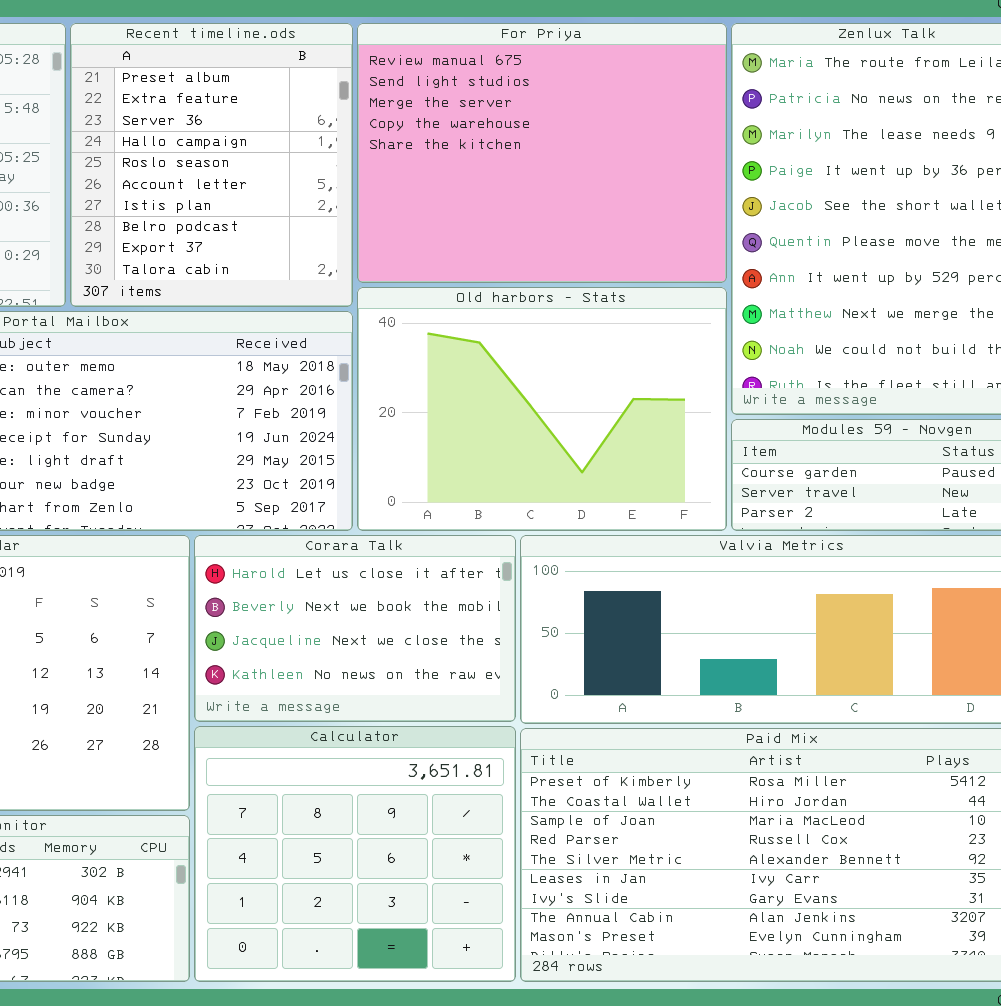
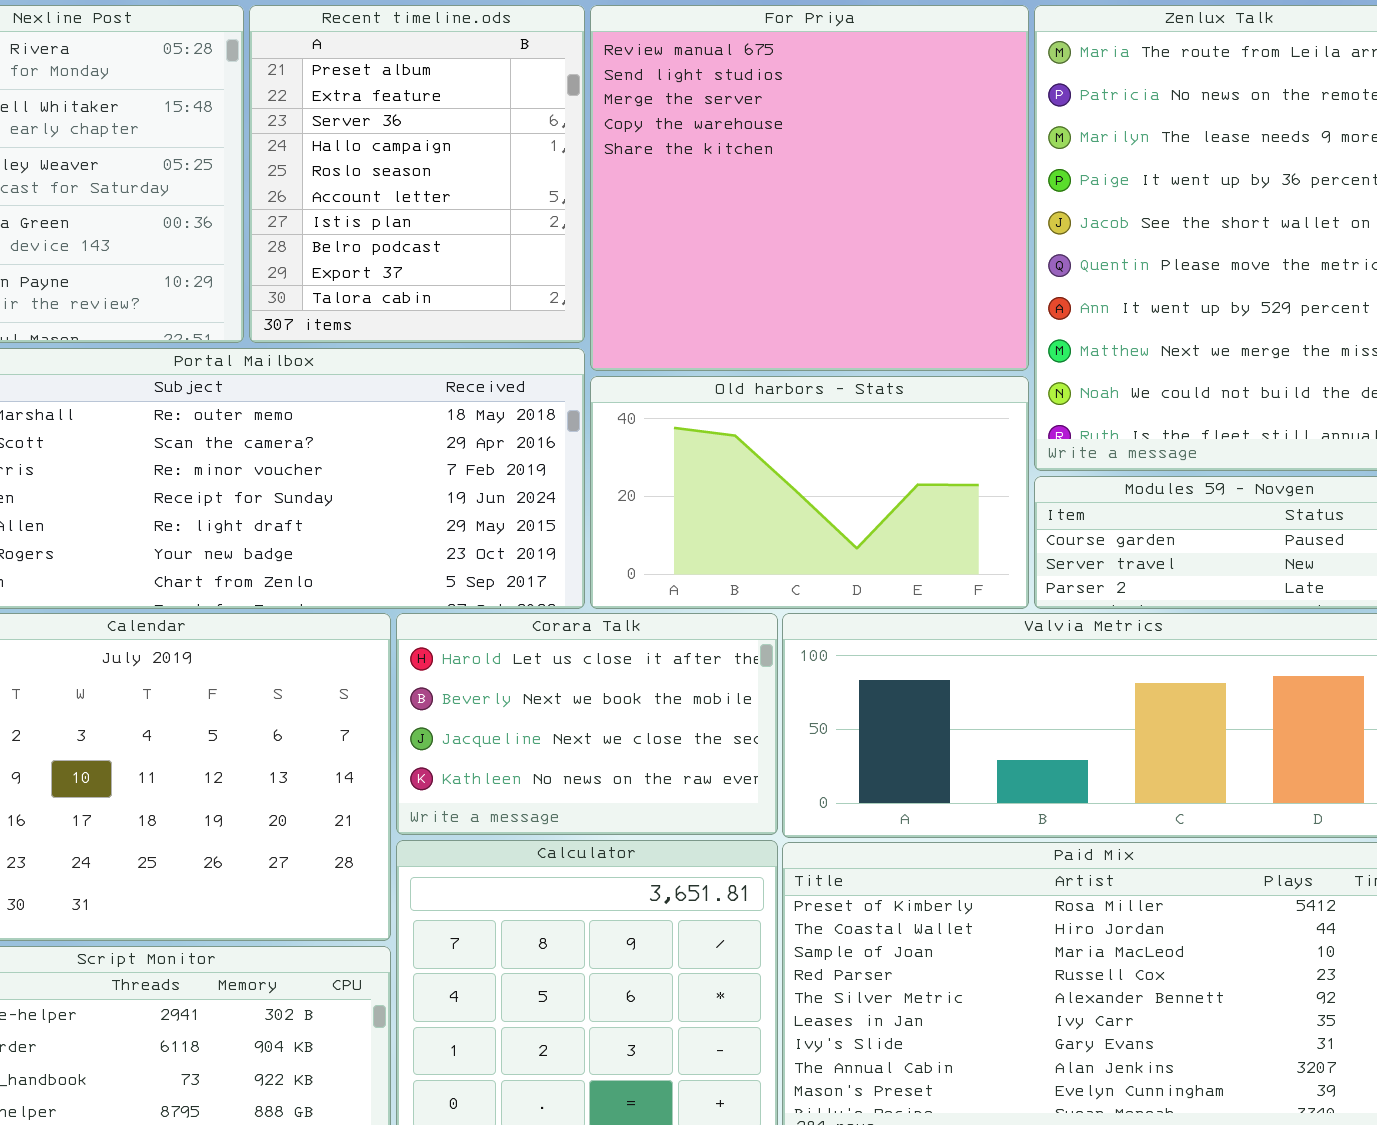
For Priya: [357,23,727,283] -> [590,5,1029,371], resized
Old harbors - Stats: [357,287,727,531] -> [590,376,1029,609], resized

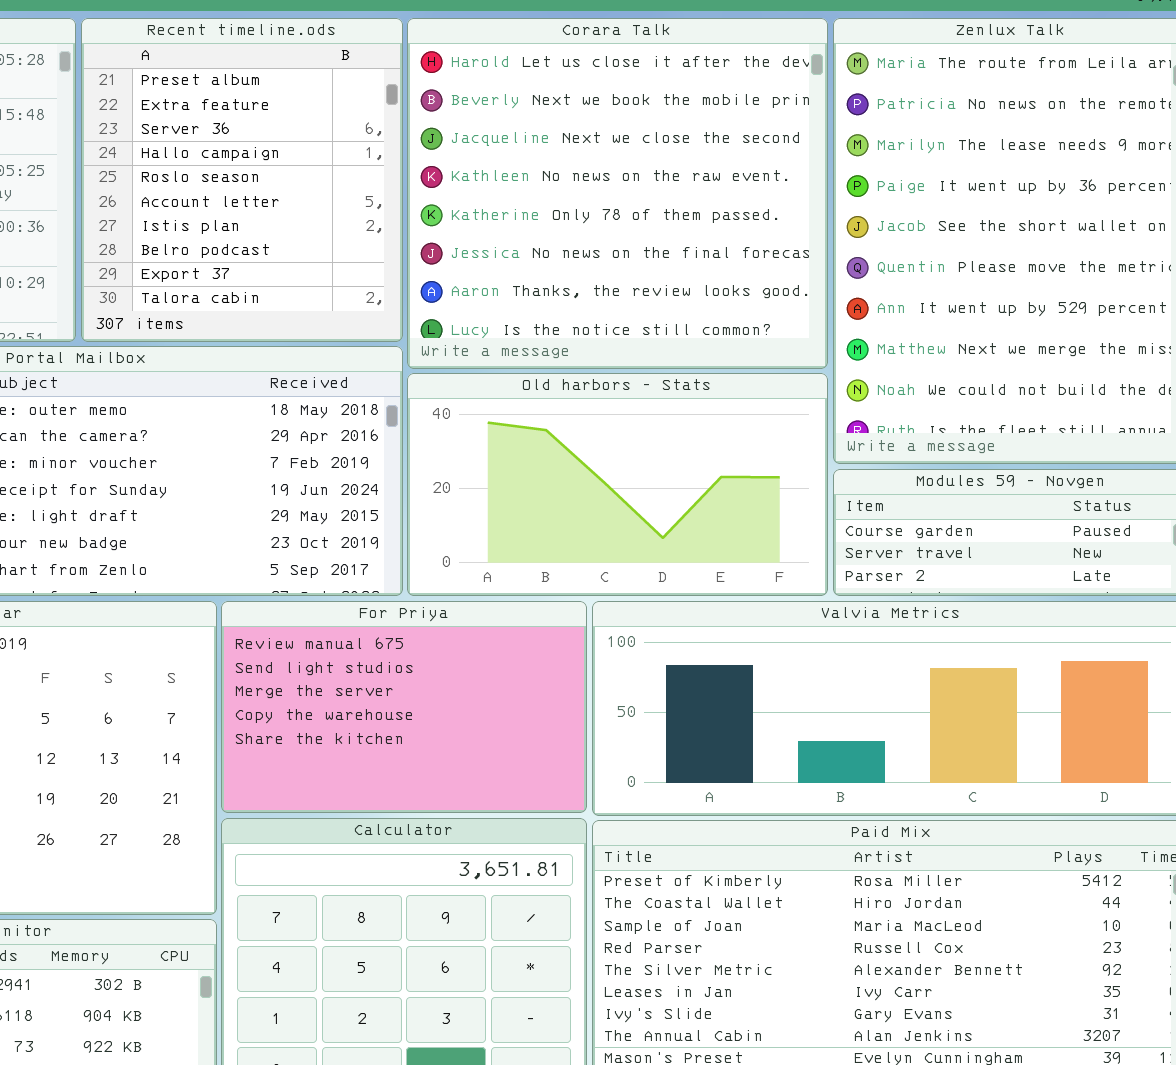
For Priya: [590,5,1029,371] -> [221,601,587,813], moved, resized
Corara Talk: [396,613,778,835] -> [407,18,828,369], moved, resized

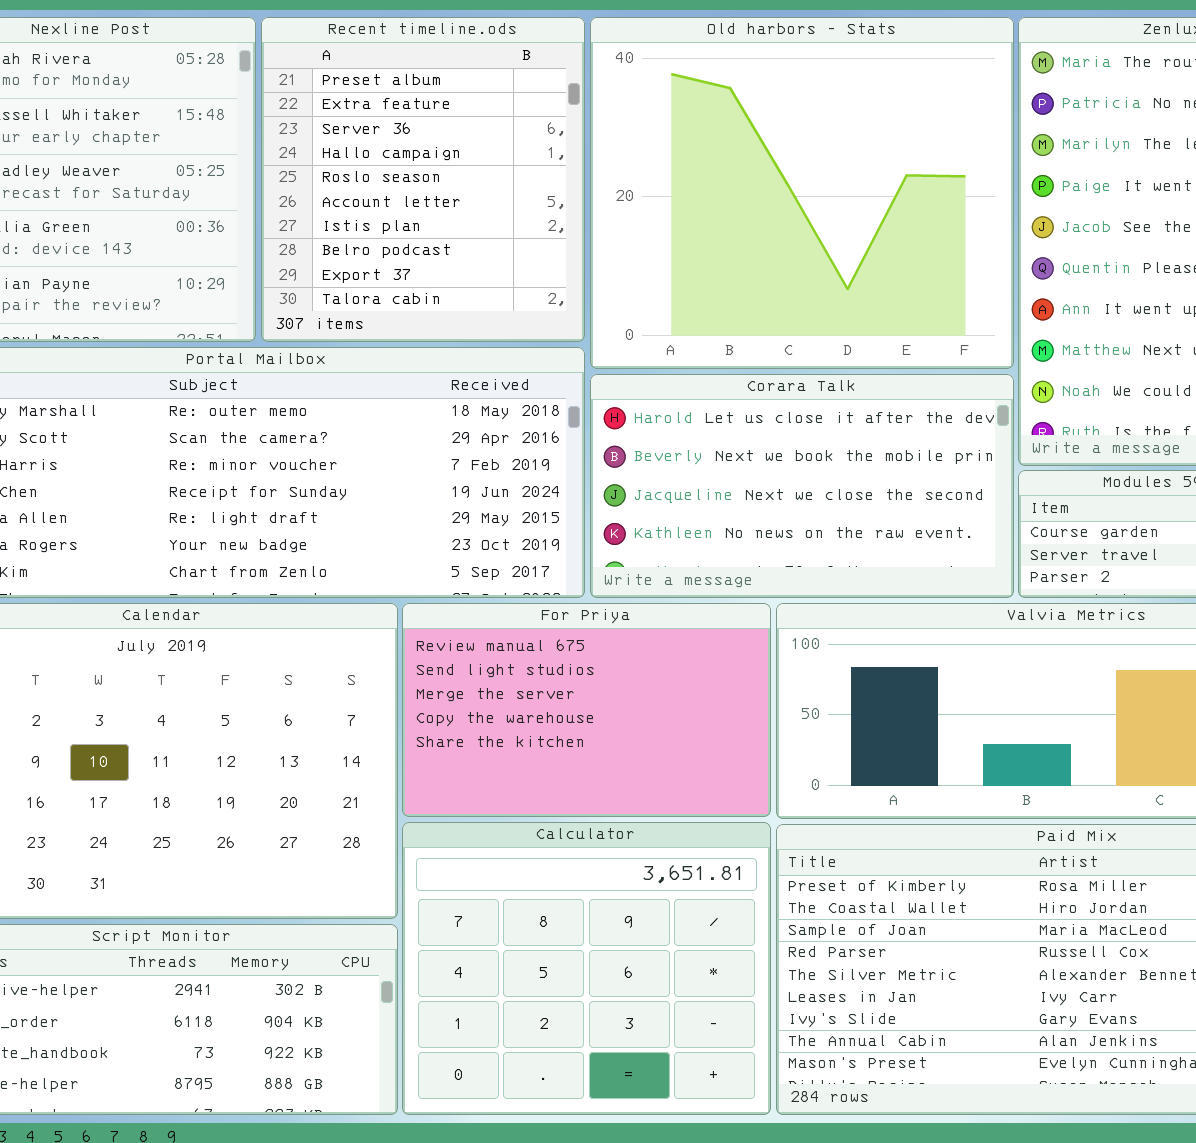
Corara Talk: [407,18,828,369] -> [590,374,1014,598], moved, resized
Old harbors - Stats: [407,373,828,596] -> [590,17,1014,369], moved, resized

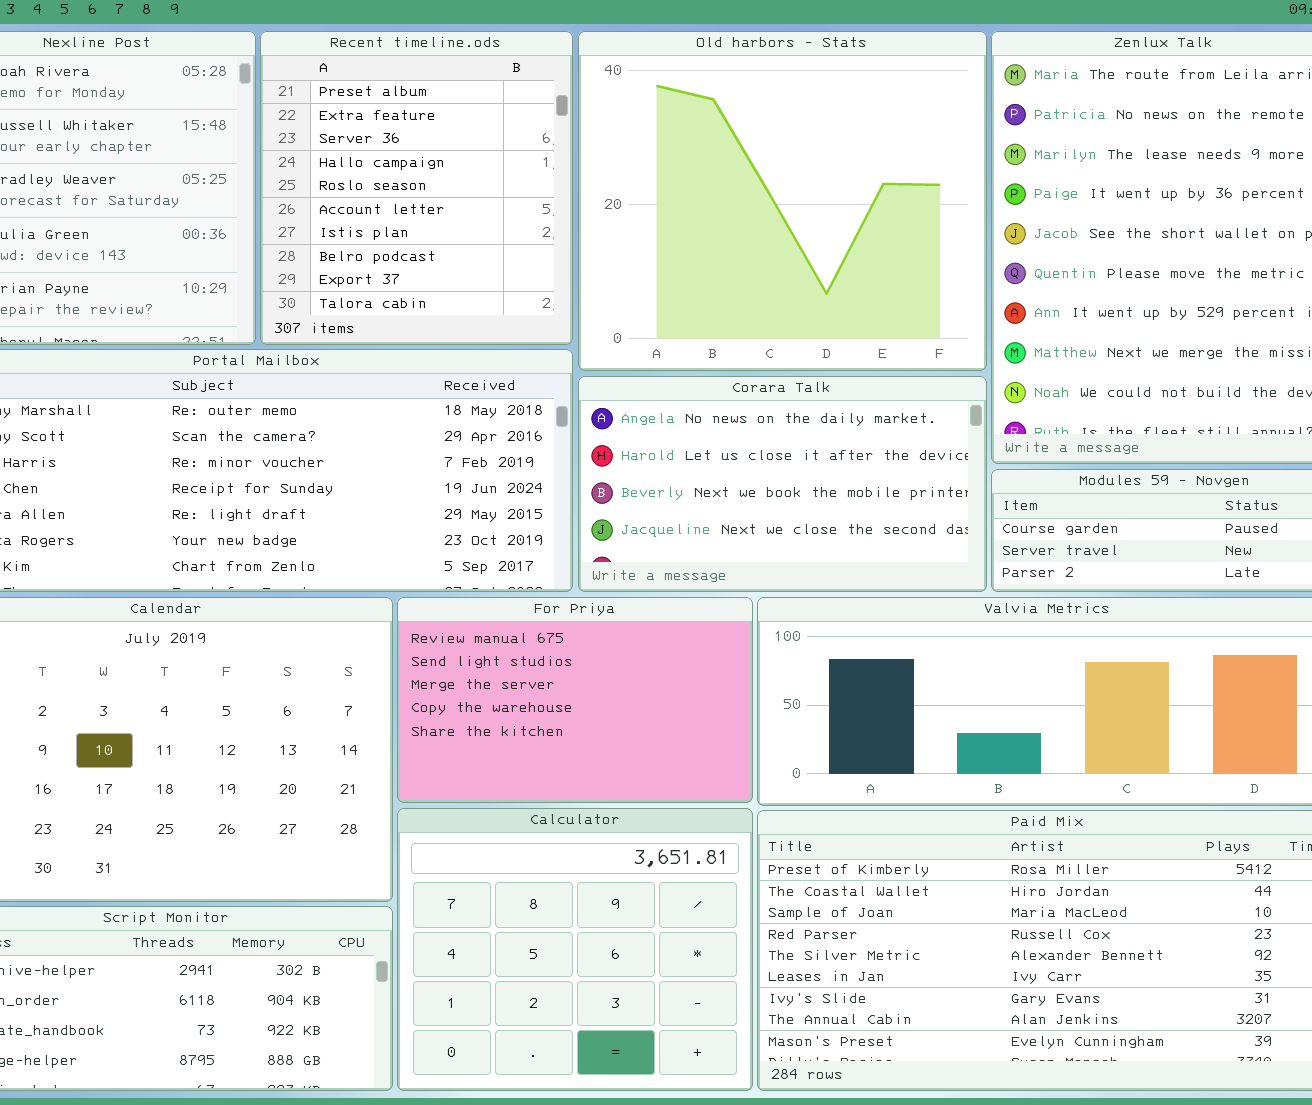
Corara Talk: [590,374,1014,598] -> [578,376,987,592], scrolled up 1 row

